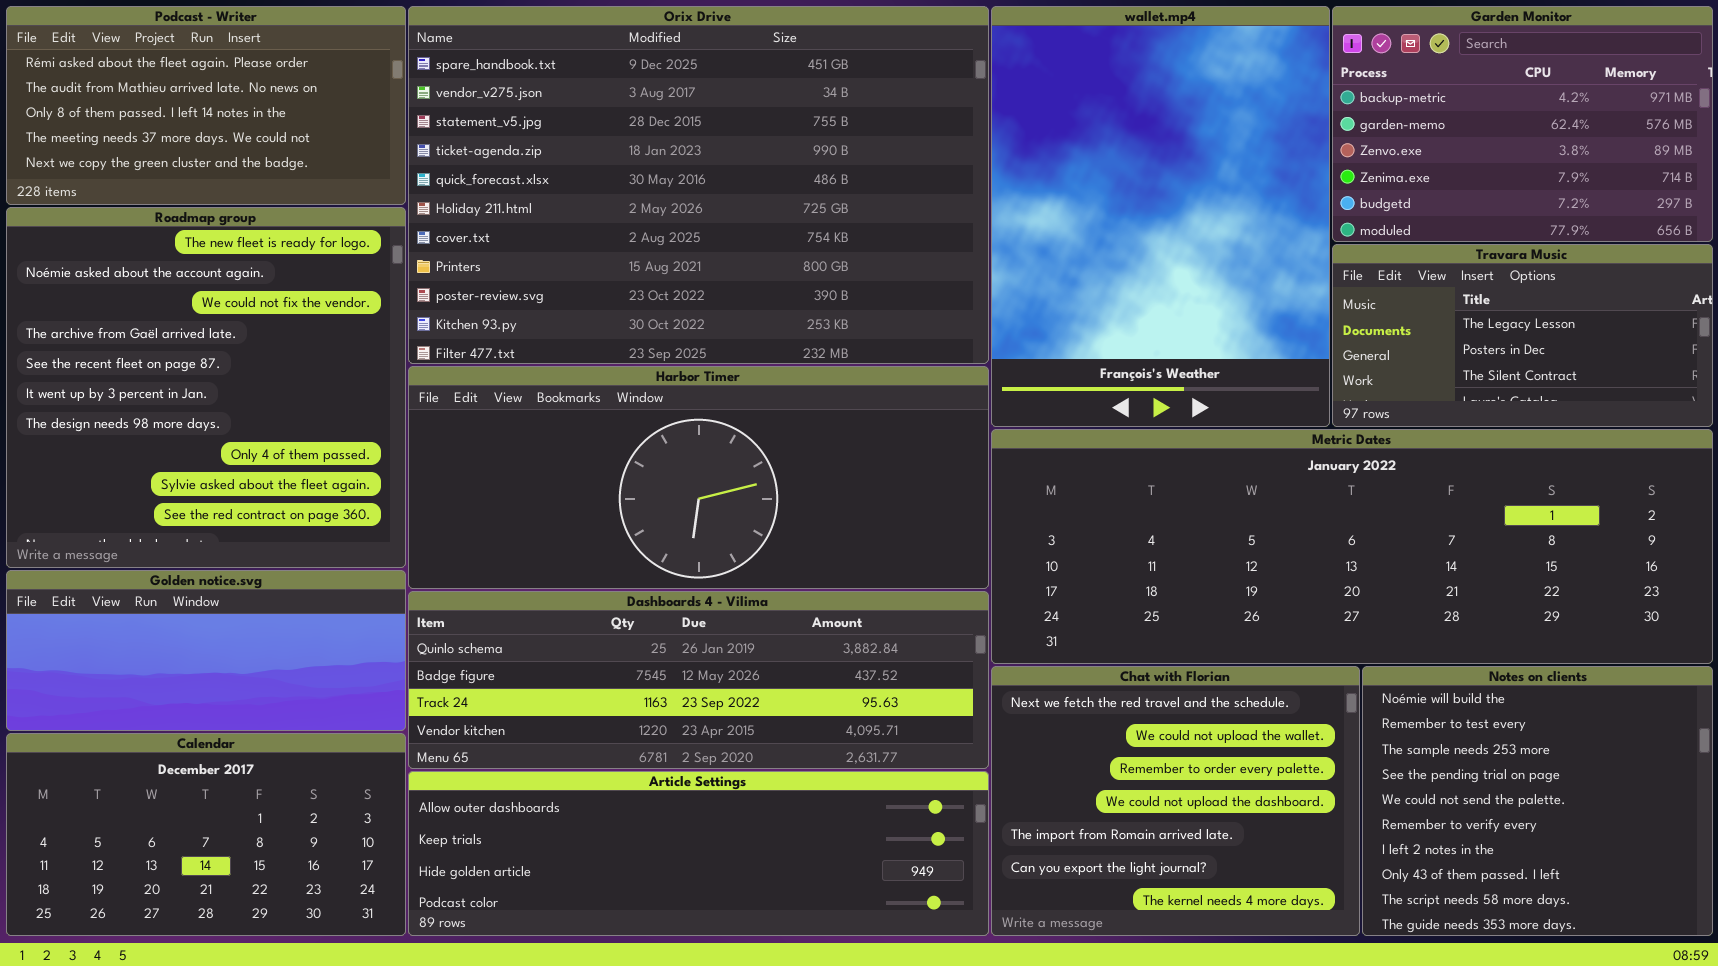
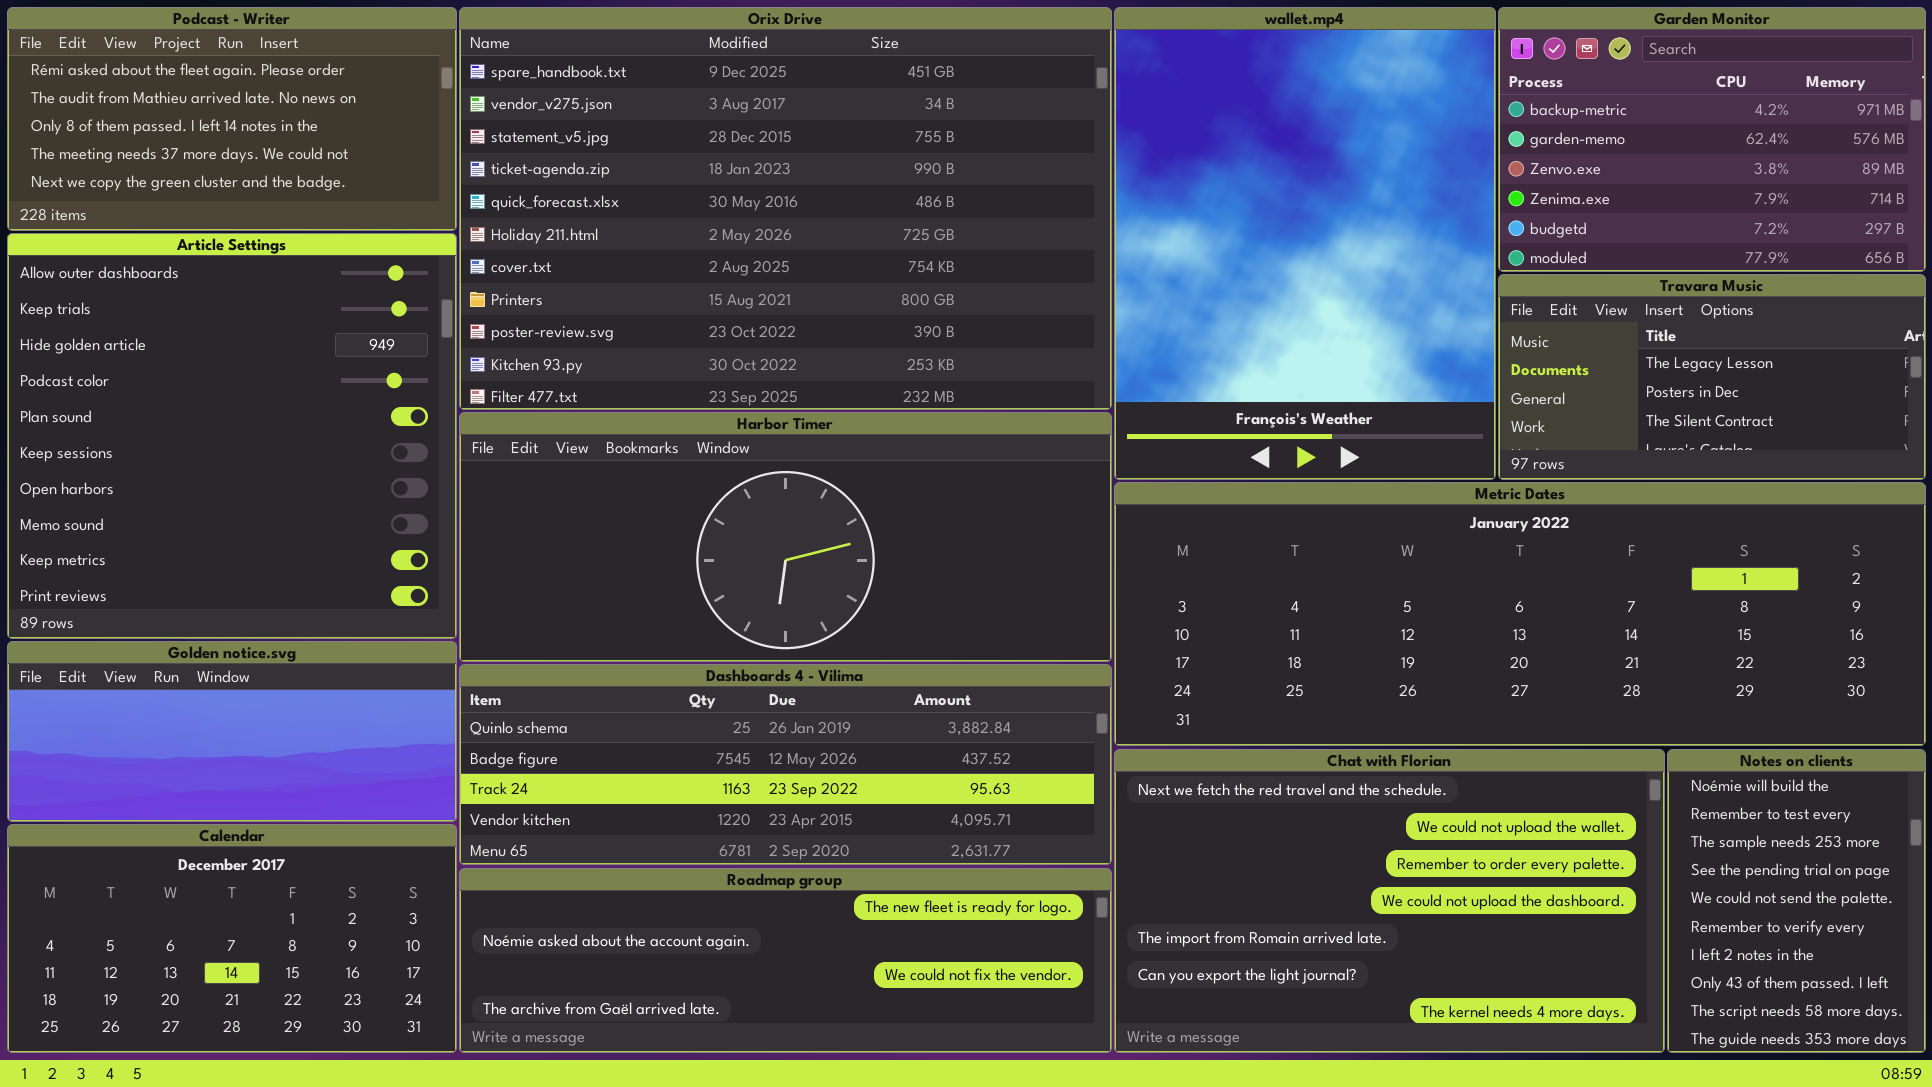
Roadmap group: [6,207,406,568] -> [459,868,1112,1053], moved, resized
Chat with Florian: [991,666,1360,936] -> [1114,749,1665,1053], resized
Notes on clients: [1362,666,1713,936] -> [1667,749,1926,1053], resized
Article Settings: [408,771,989,936] -> [7,233,457,639], moved, resized

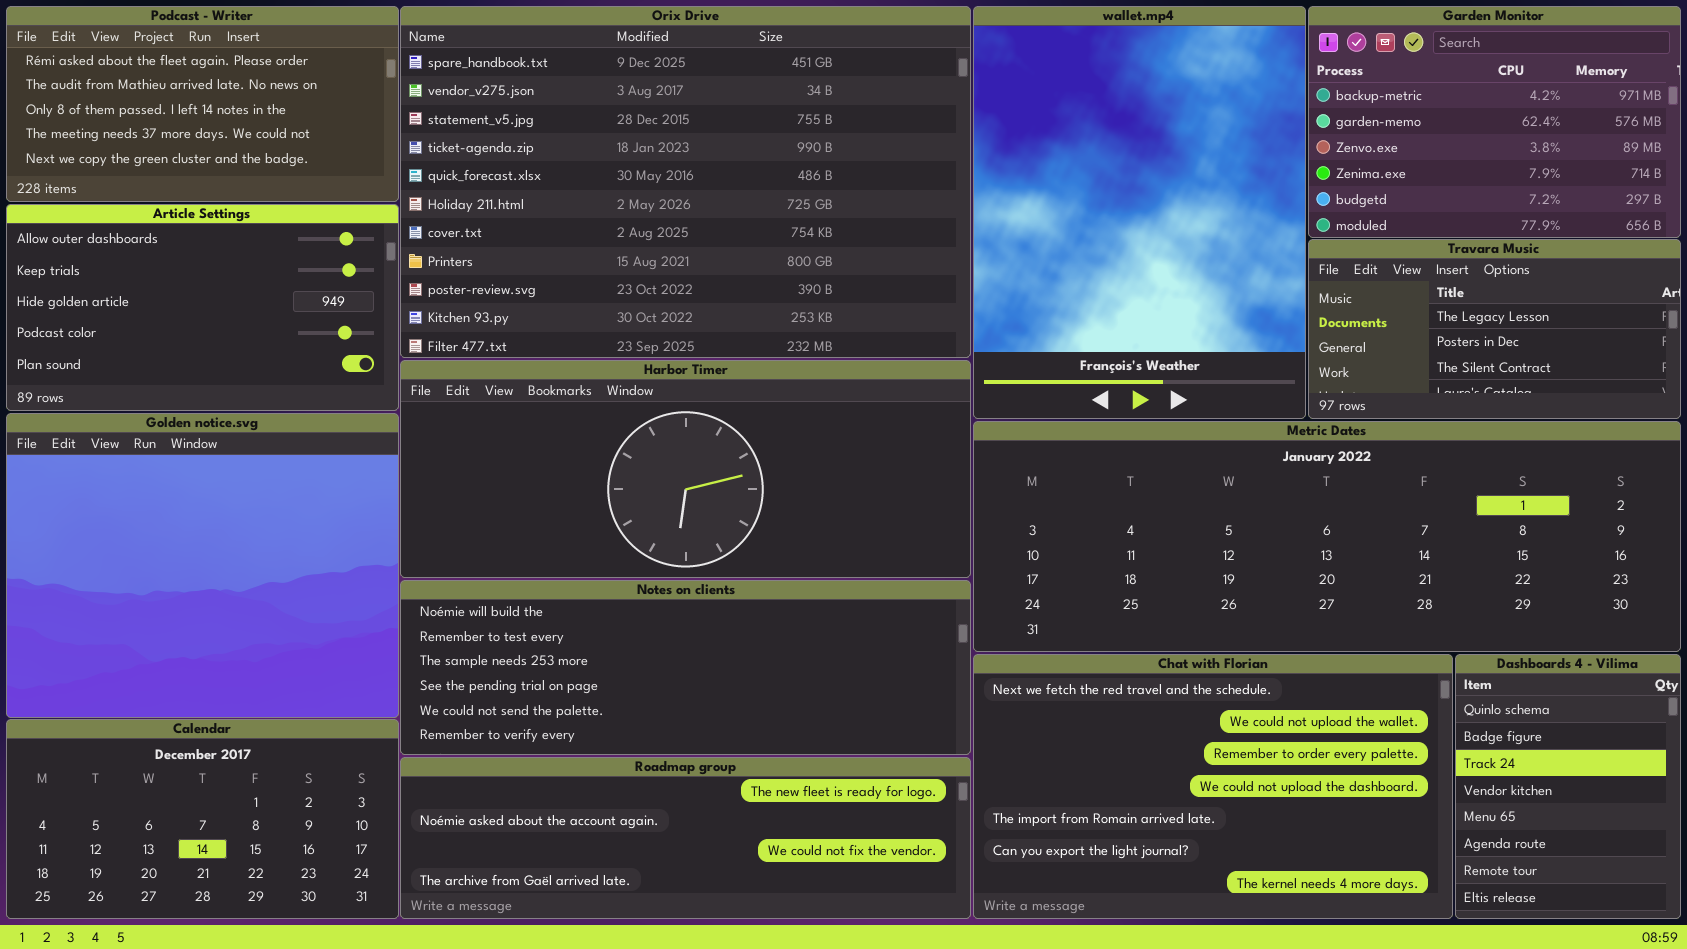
Article Settings: [7,233,457,639] -> [6,204,399,411], resized
Golden notice.svg: [7,641,457,822] -> [6,413,399,718], resized
Dashboards 4 - Vilima: [459,664,1112,865] -> [1455,654,1681,919], moved, resized
Notes on clients: [1667,749,1926,1053] -> [400,580,971,755], moved, resized

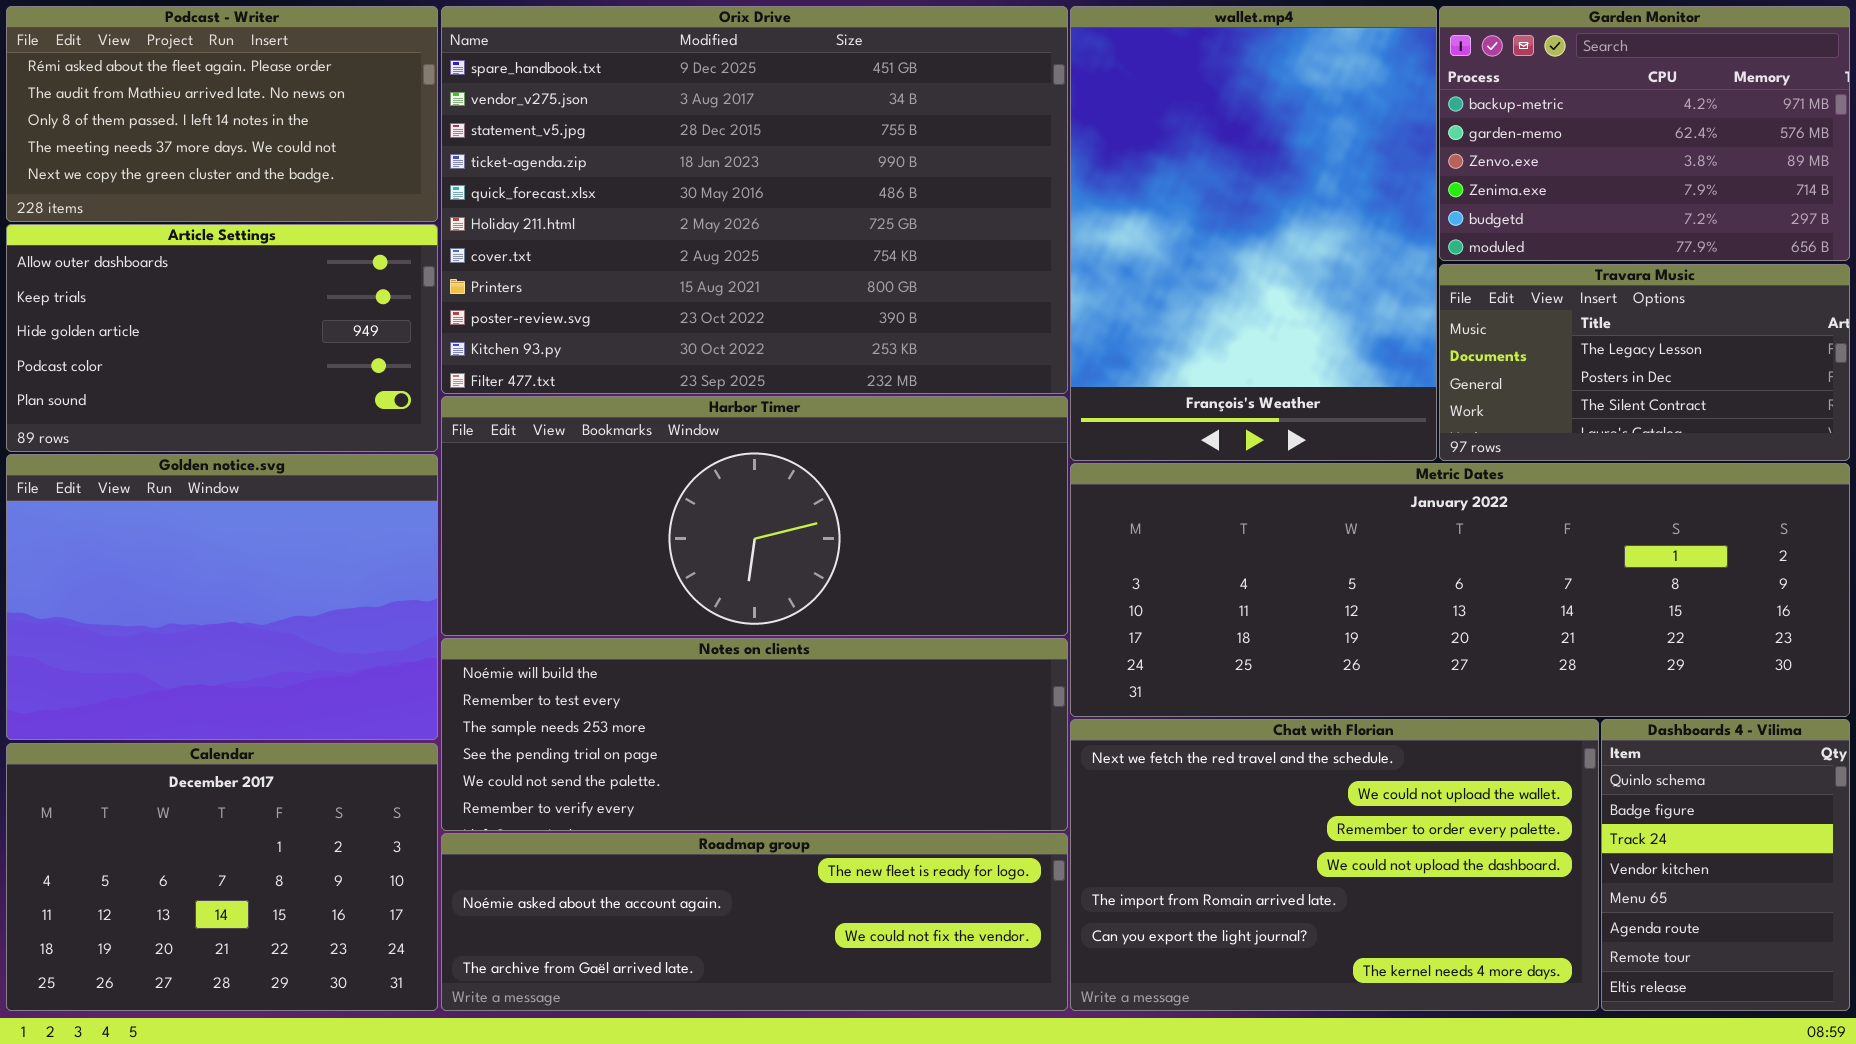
Golden notice.svg: [6,413,399,718] -> [6,454,438,740], resized
Calendar: [6,719,399,919] -> [6,743,438,1011], resized

